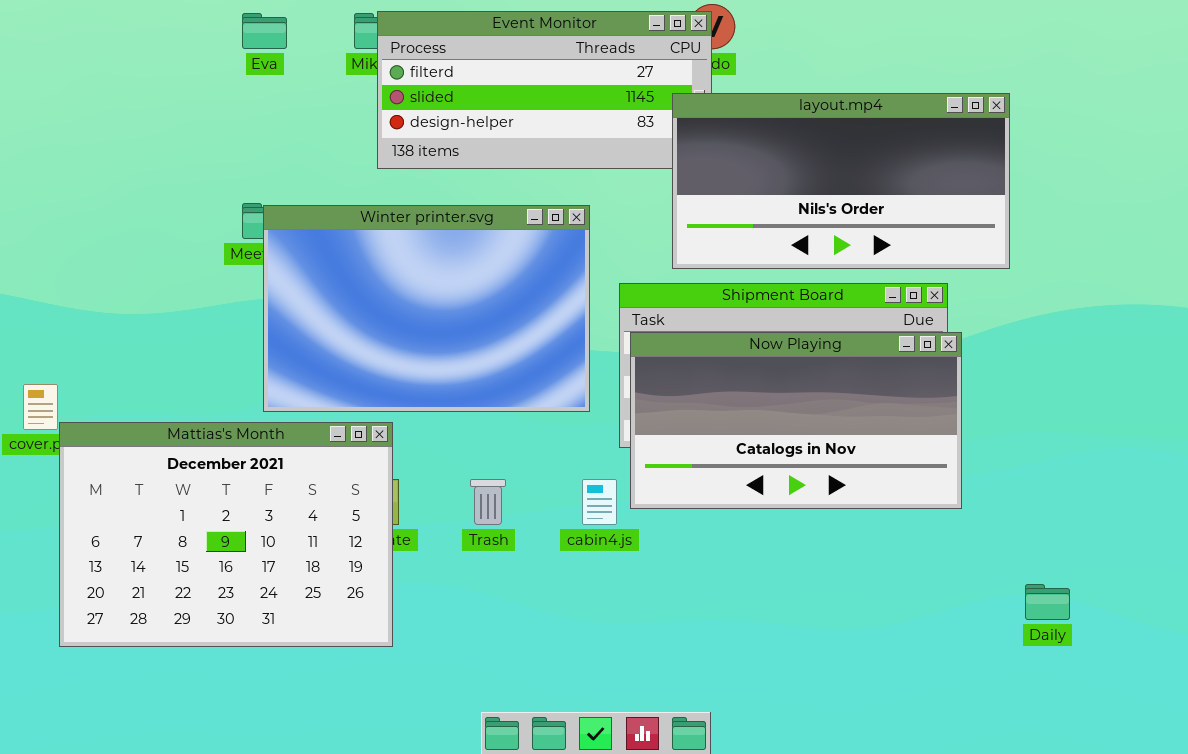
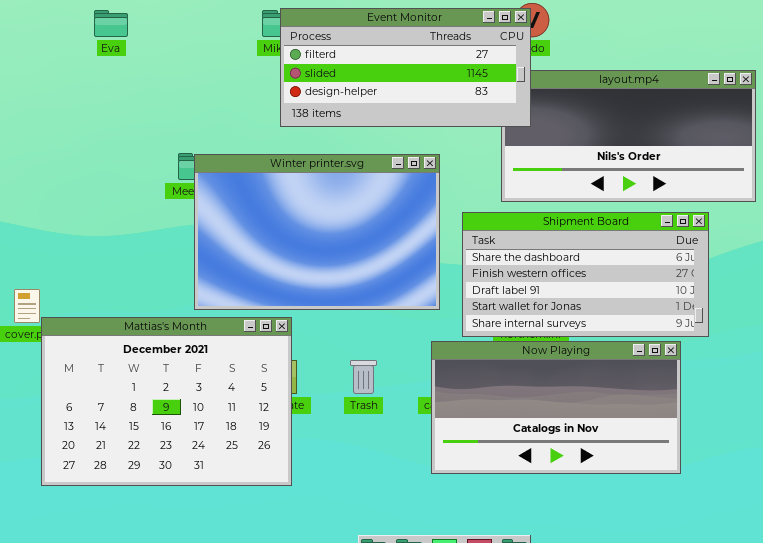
Event Monitor: [377,11,712,169] -> [280,8,531,127], raised
Eva: [242,13,287,49] -> [94,10,128,37], moved
Now Playing: [630,332,962,509] -> [431,341,681,474], moved

